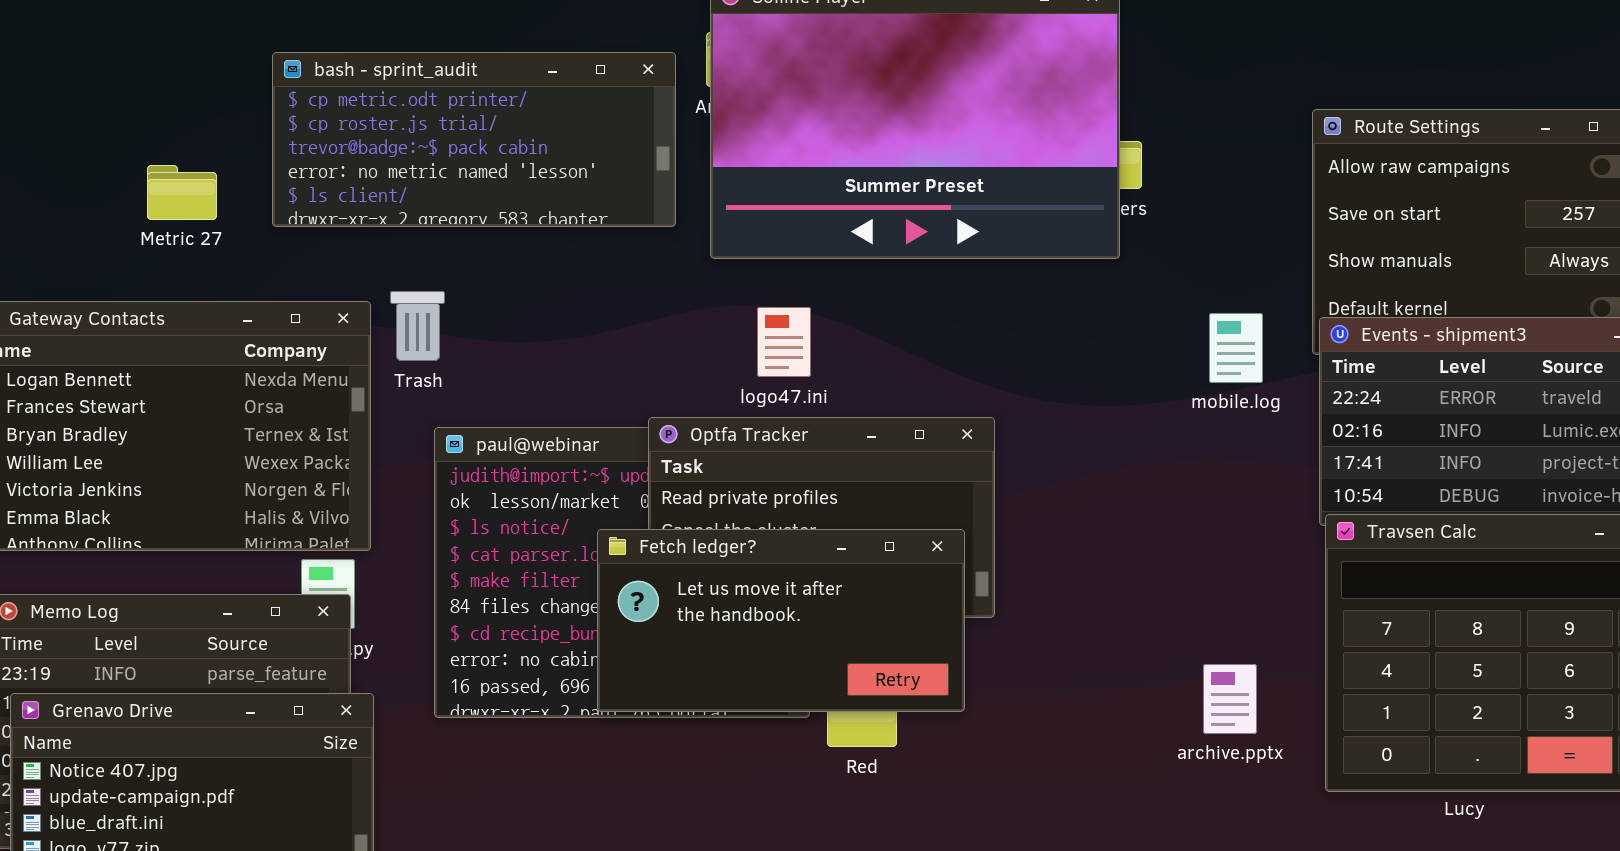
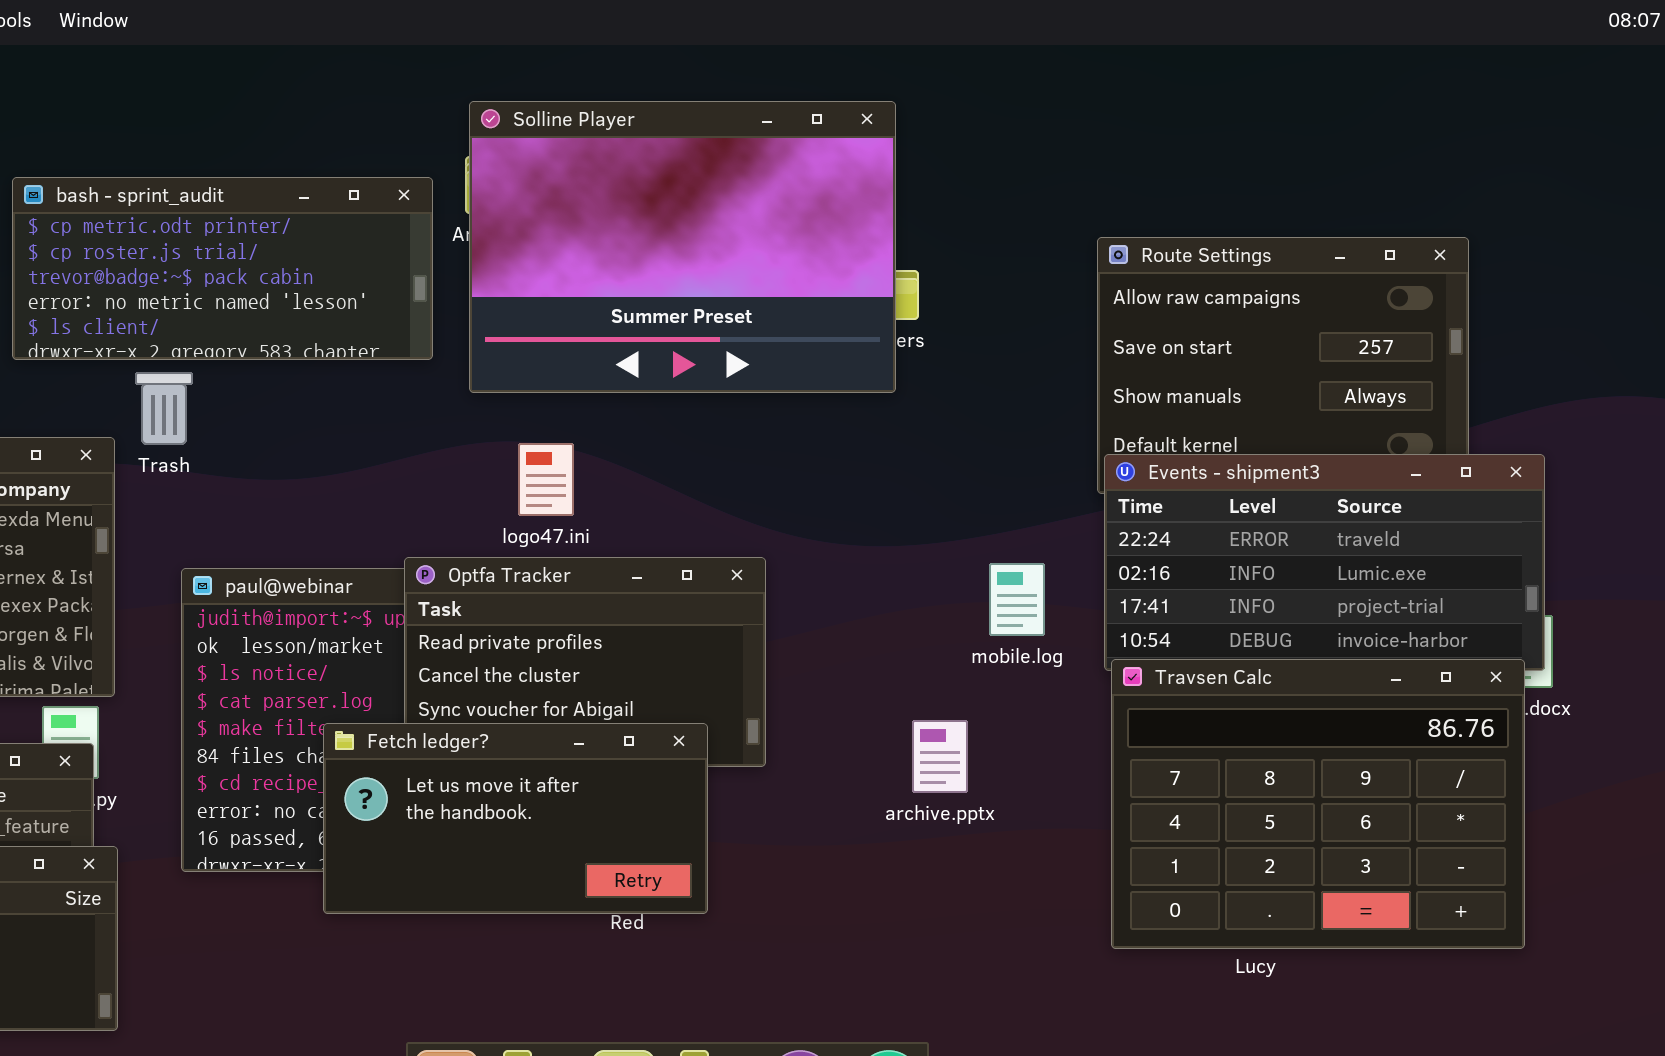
Trash: [390,291,445,361] -> [135,372,193,445], moved
mobile.log: [1209,313,1263,383] -> [989,563,1045,636], moved
Fetch ledger?: [597,529,965,712] -> [323,723,708,914], moved
archive.pptx: [1203,664,1257,734] -> [912,720,968,793], moved

